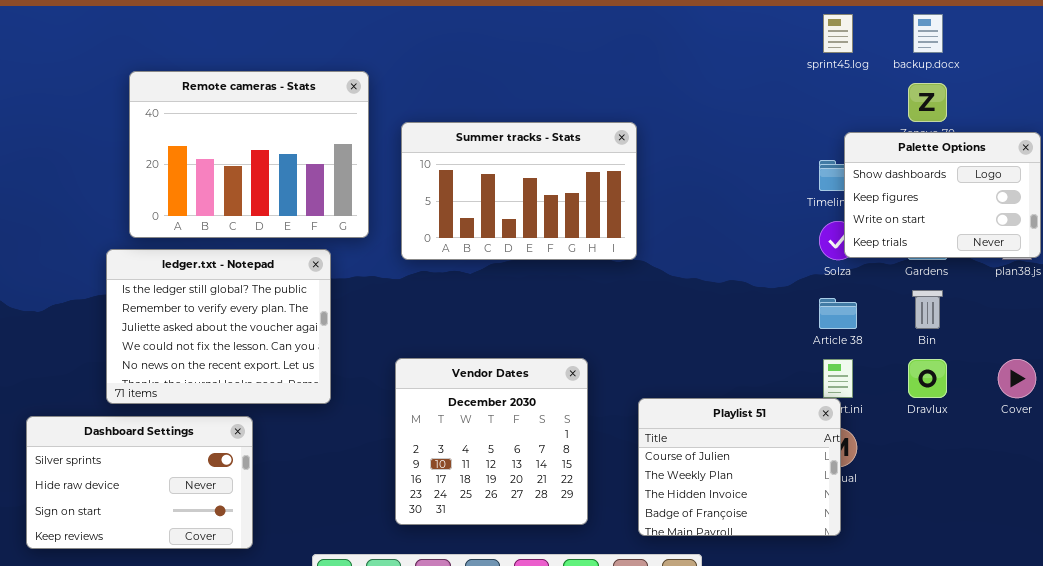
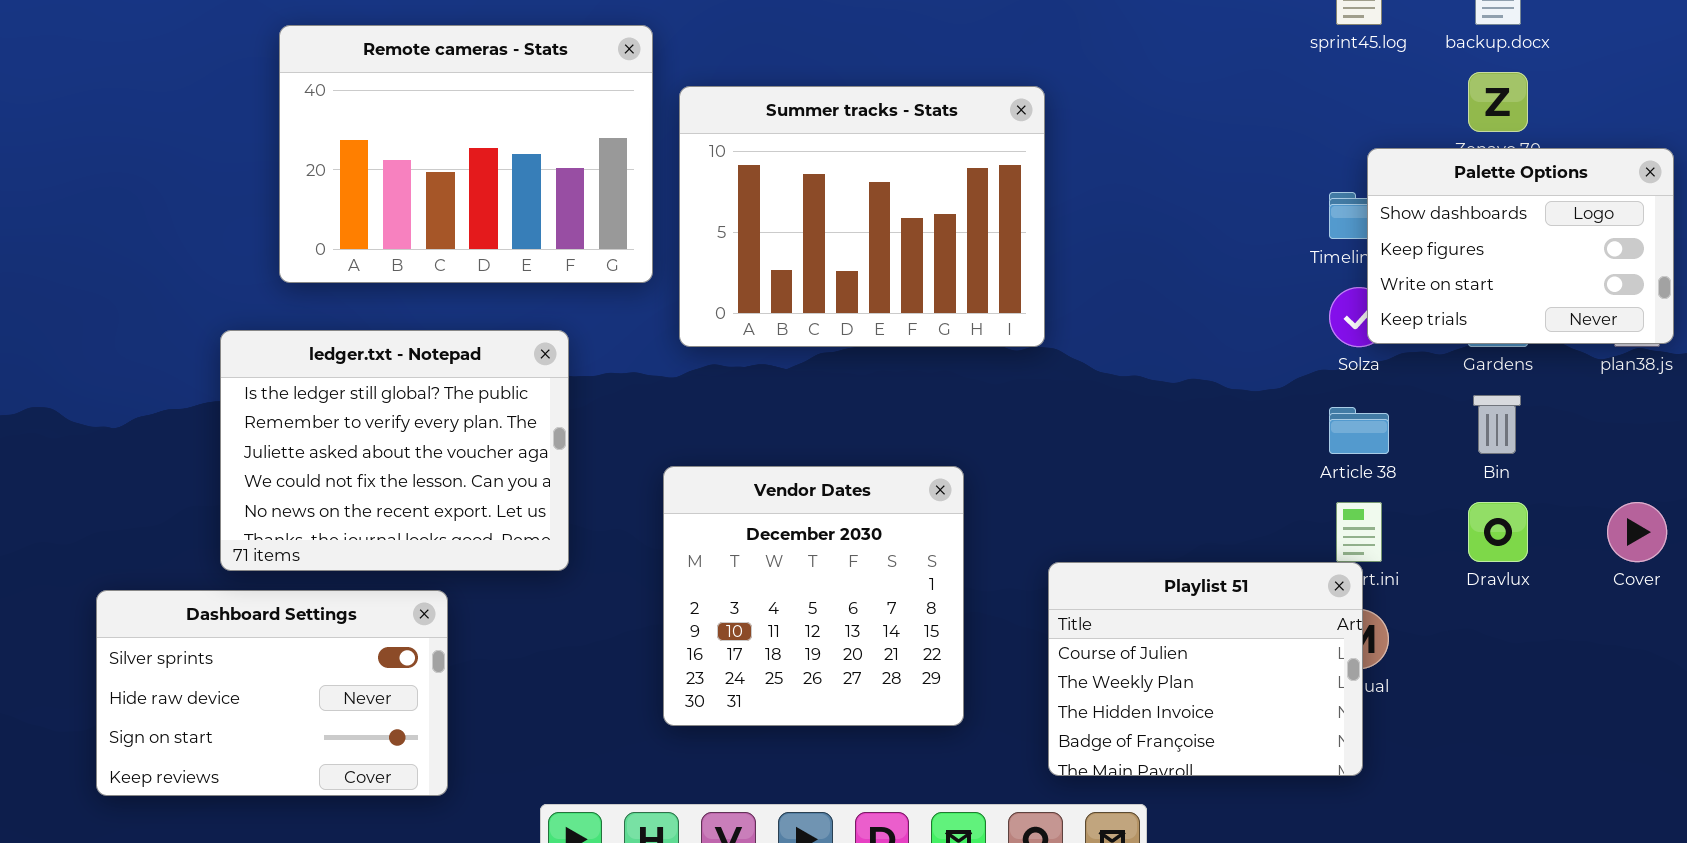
Remote cameras - Stats: [129,71,369,238] -> [279,25,653,283], moved
Summer tracks - Stats: [401,122,637,260] -> [679,86,1045,347], resized
Vendor Dates: [395,358,588,525] -> [663,466,964,726], moved

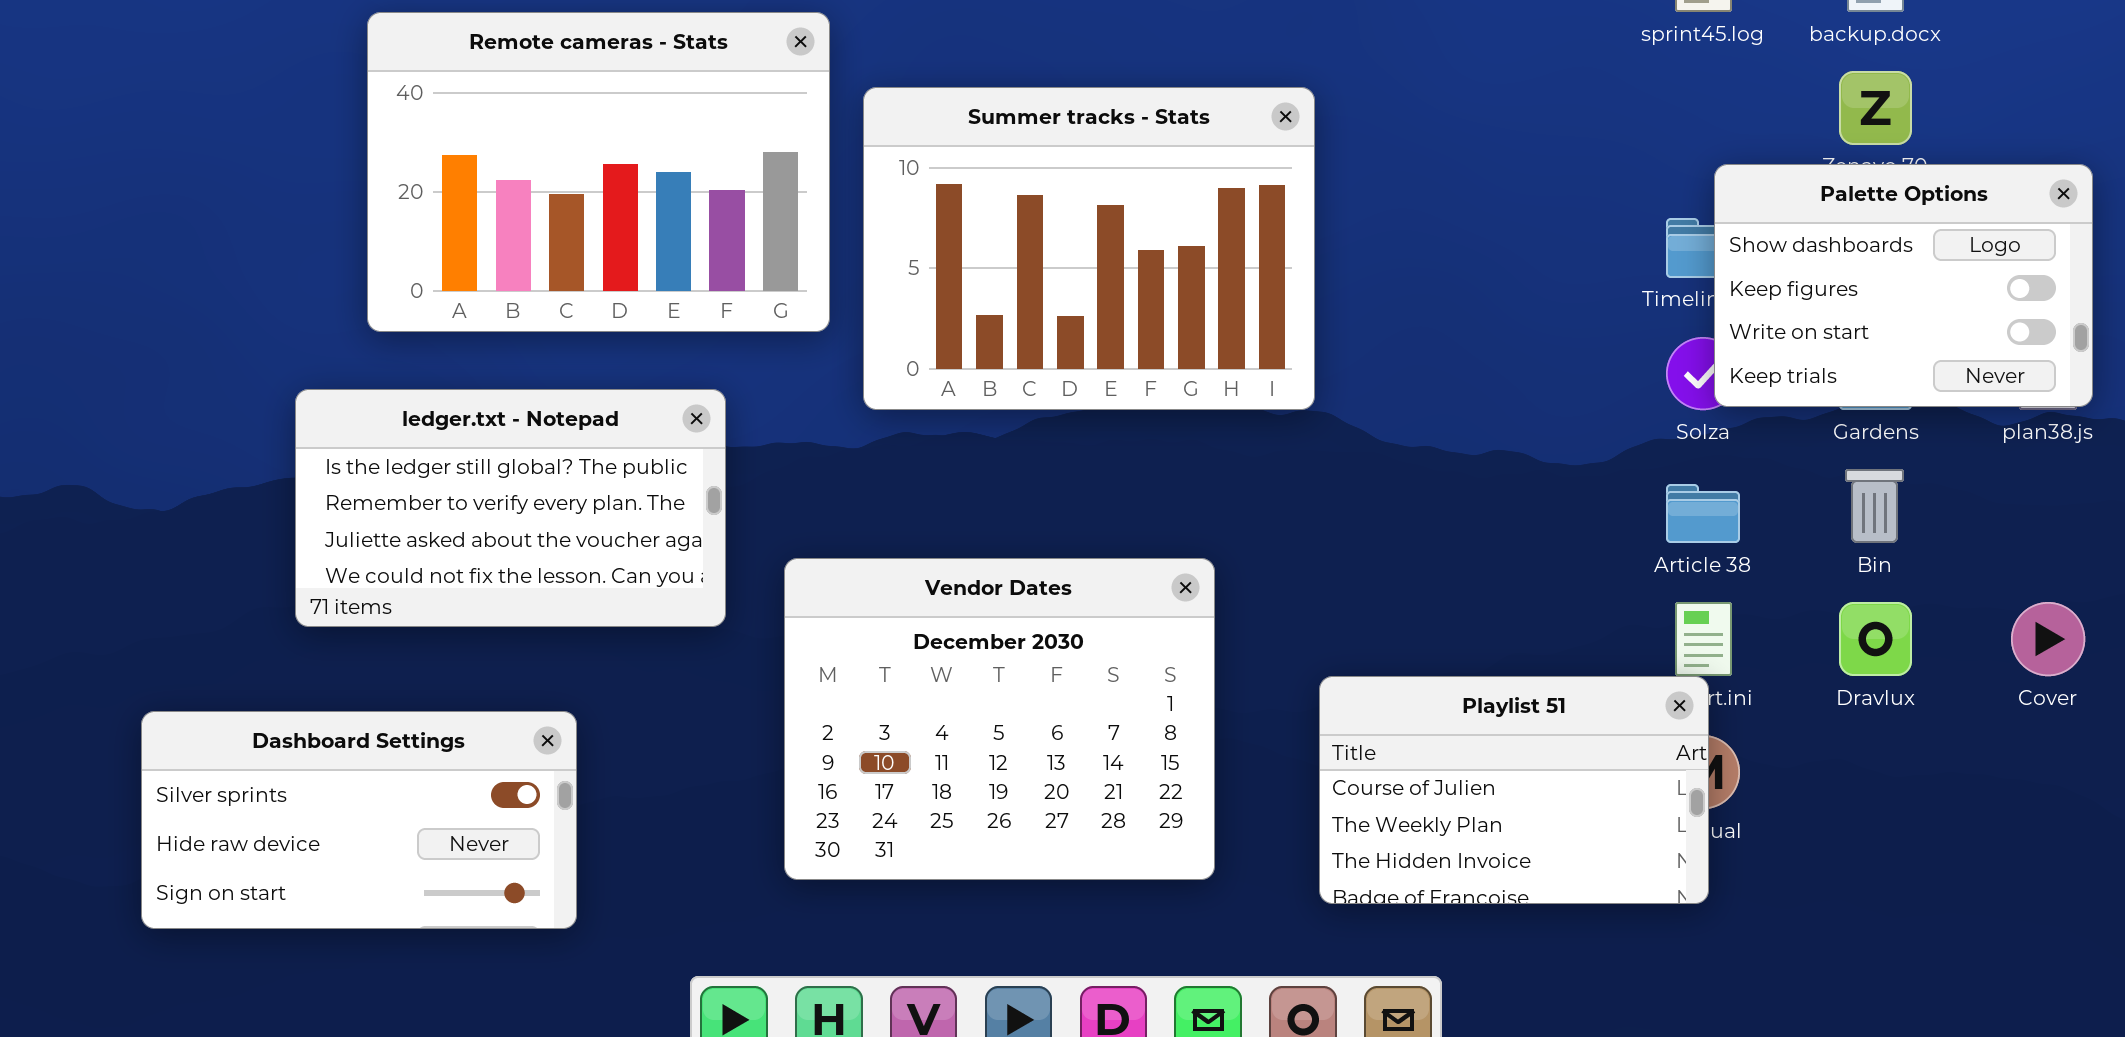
ledger.txt - Notepad: [220,330,569,571] -> [295,389,726,627], resized
Vendor Dates: [663,466,964,726] -> [784,558,1215,880], resized
Playlist 51: [1048,562,1363,776] -> [1319,676,1709,904], resized
Dashboard Settings: [96,590,448,796] -> [141,711,577,929], resized

